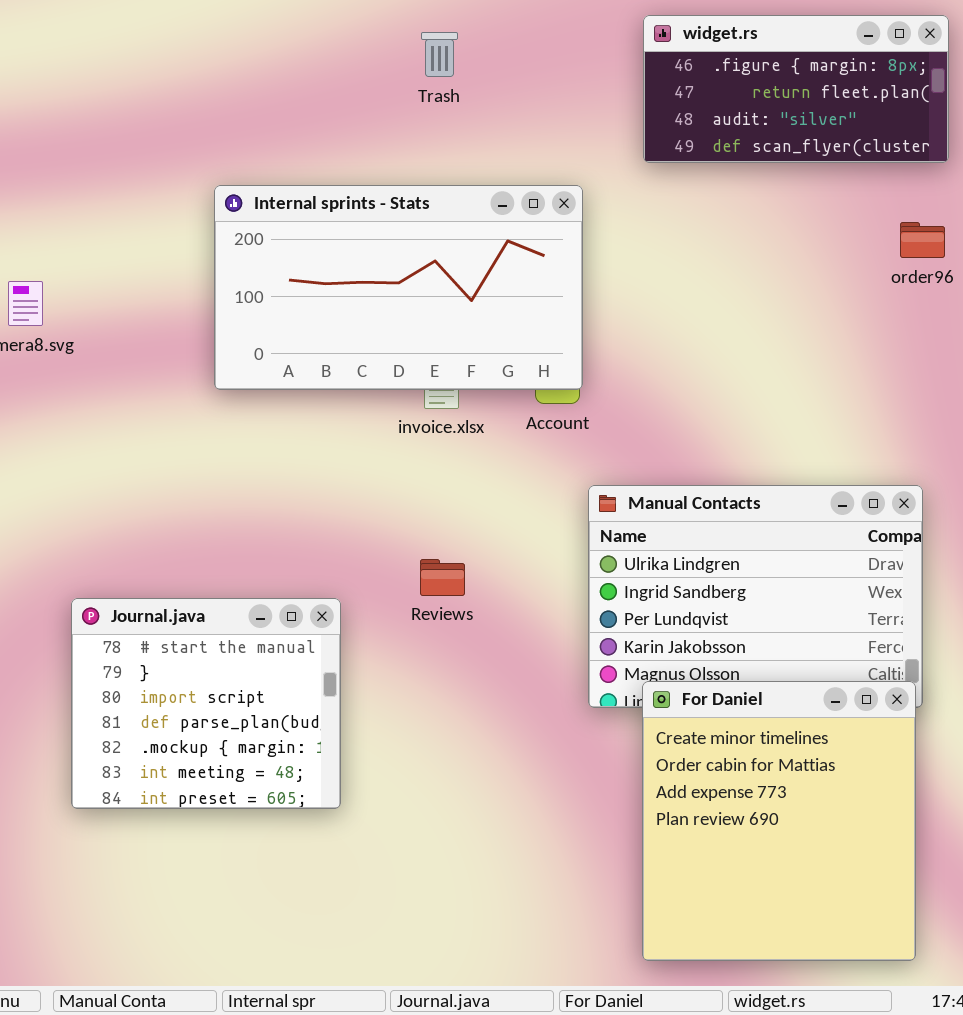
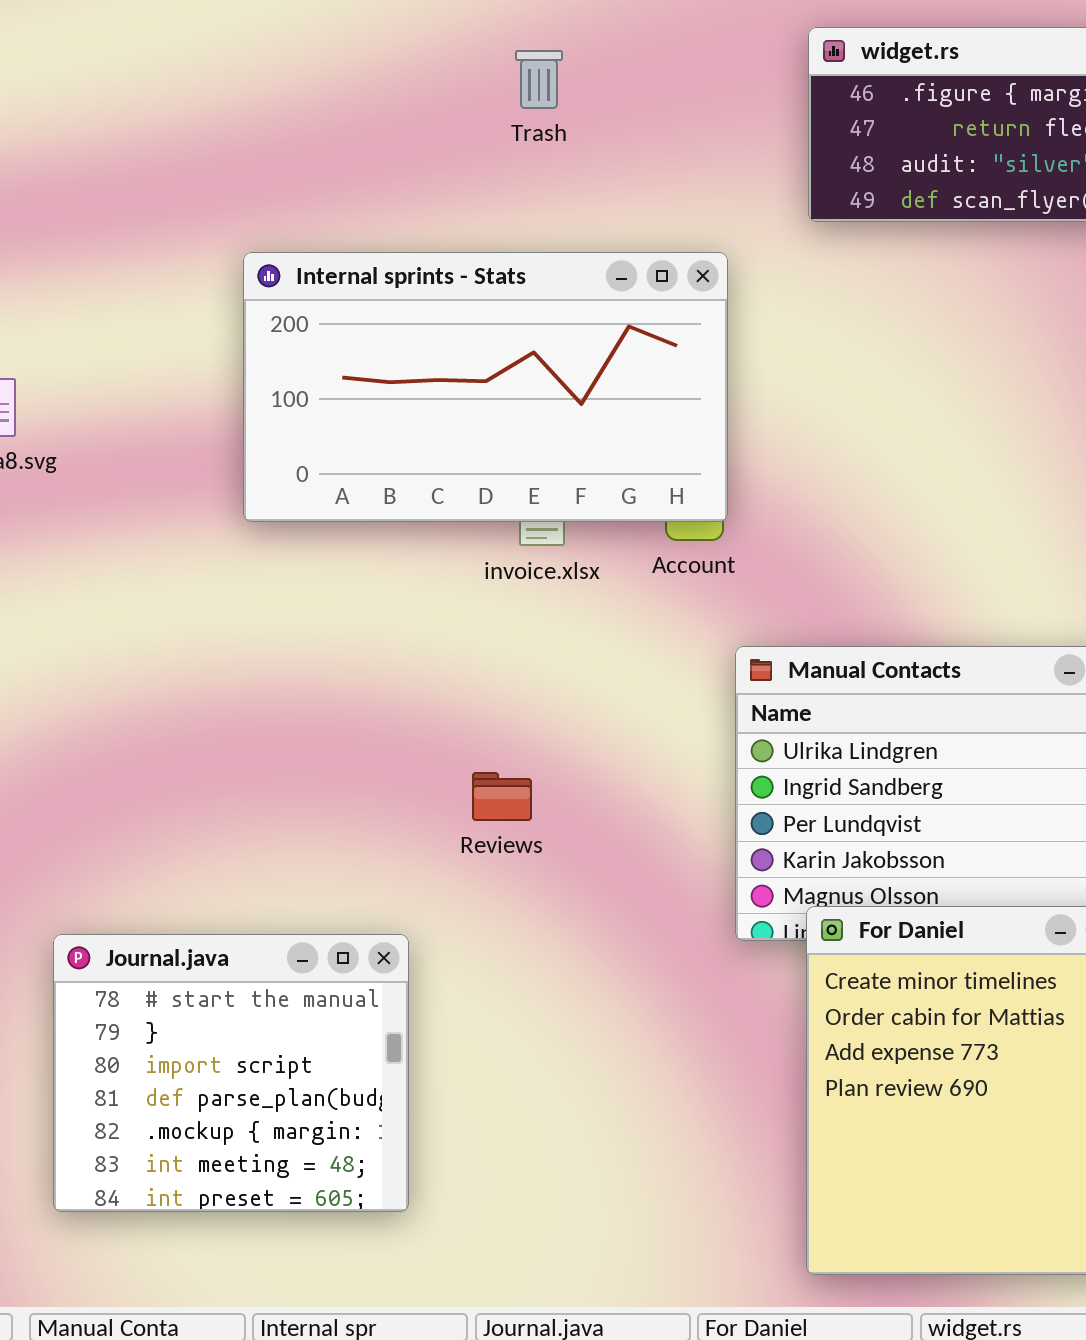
Reviews: [420,559,465,596] -> [472,772,532,821], moved
Journal.java: [71,598,341,809] -> [53,934,409,1212], moved

